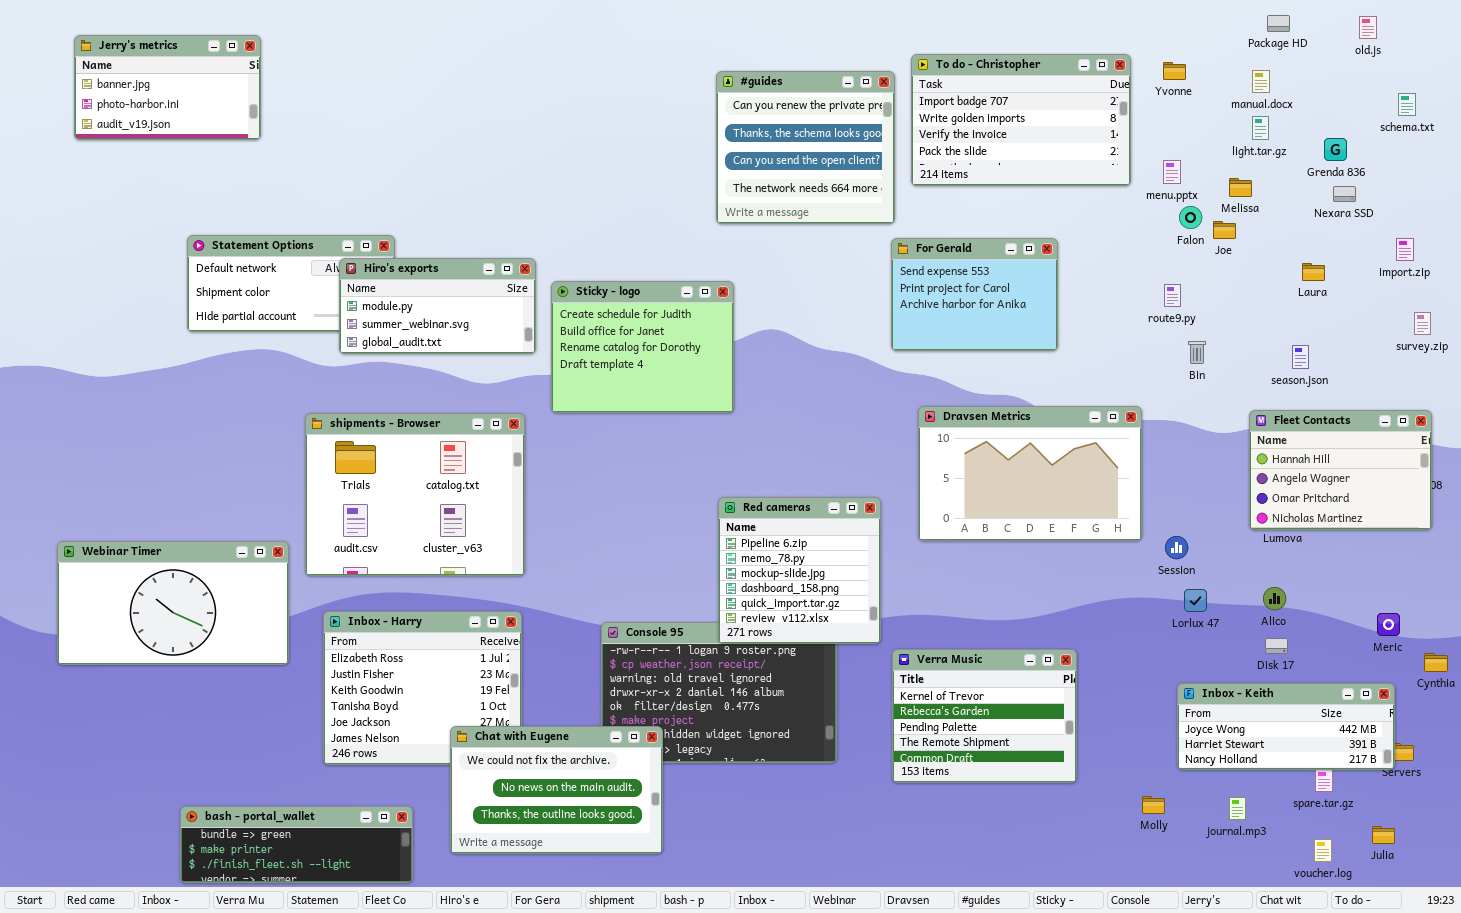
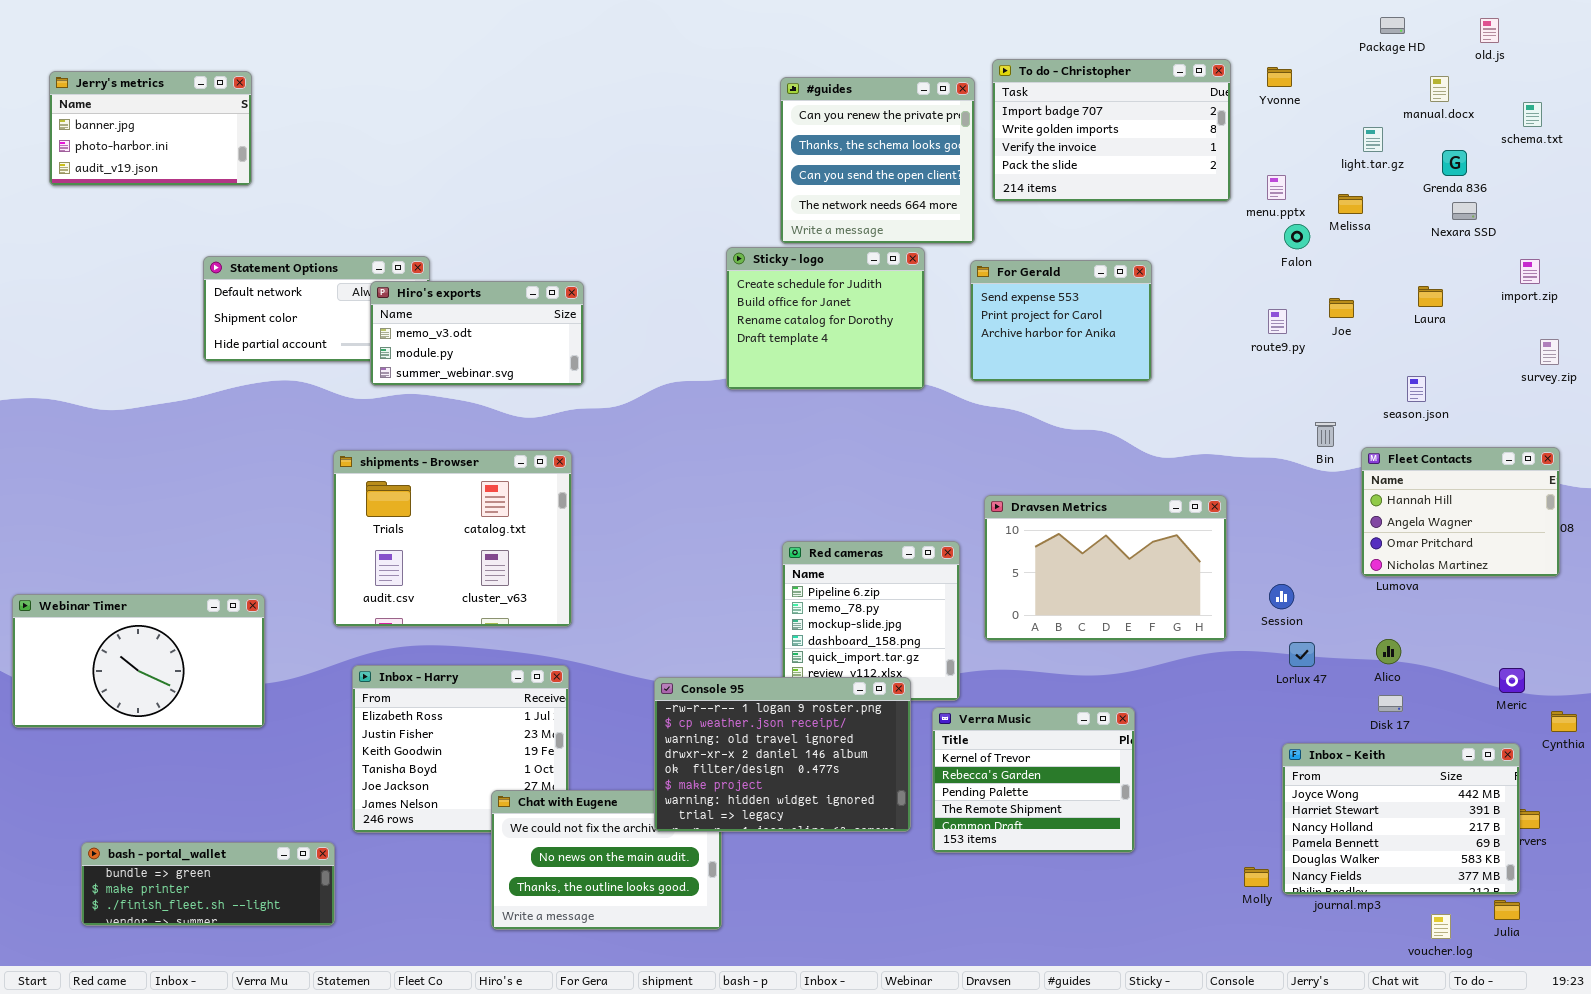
Jerry's metrics: [74,35,261,140] -> [49,71,252,186], moved
manual.docx: [1252,70,1270,93] -> [1430,76,1449,102], moved
Joe: [1213,221,1236,239] -> [1329,298,1354,318], moved
Hiro's exports: [339,258,536,354] -> [370,281,584,386], scrolled up 1 row
Sticky - logo: [551,281,734,413] -> [726,247,925,390], moved
Bin: [1188,341,1206,364] -> [1315,422,1336,447], moved
Dravsen Metrics: [918,406,1142,541] -> [984,495,1227,641], moved
Webinar Timer: [57,541,289,665] -> [12,594,265,728], moved
Console 95: [601,622,837,763] -> [654,677,911,832], raised
Verra Music: [892,649,1077,783] -> [932,707,1135,853], moved
Inbox - Keith: [1177,683,1395,770] -> [1282,743,1520,895], resized
bash - portal_wallet: [180,806,413,883] -> [81,842,335,926], moved

